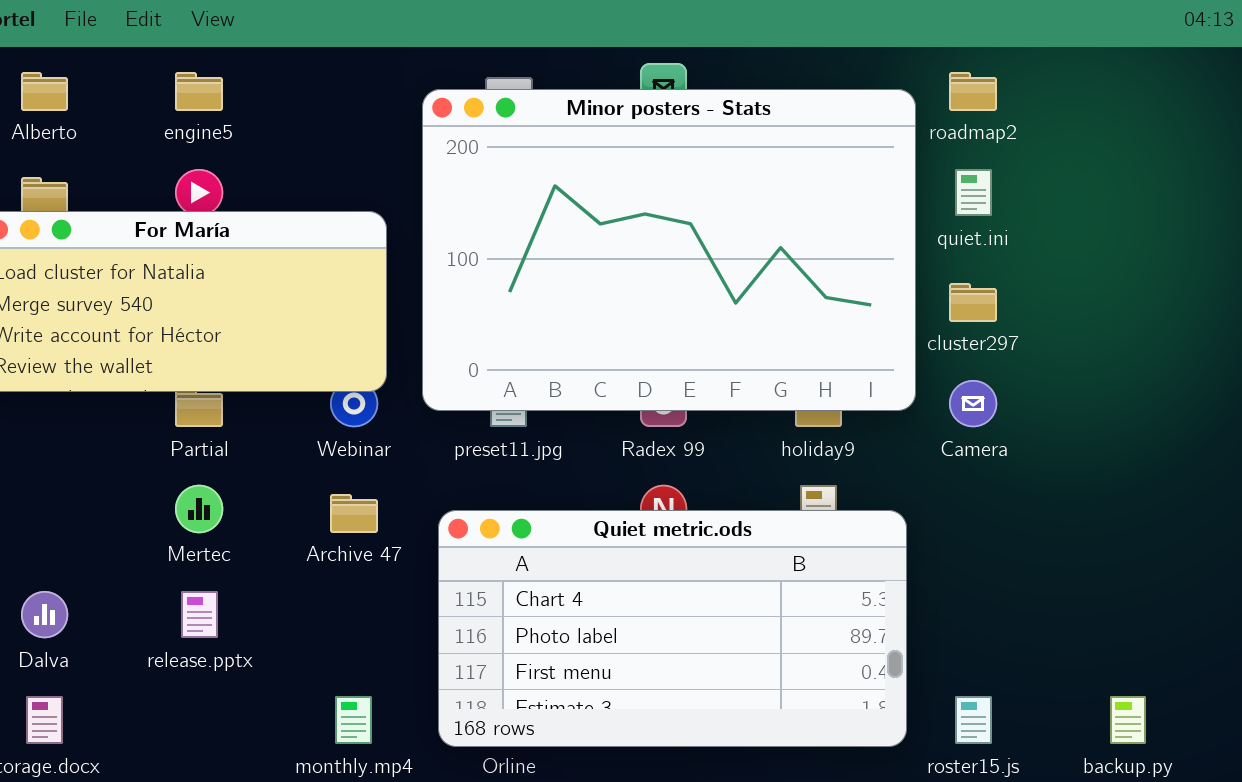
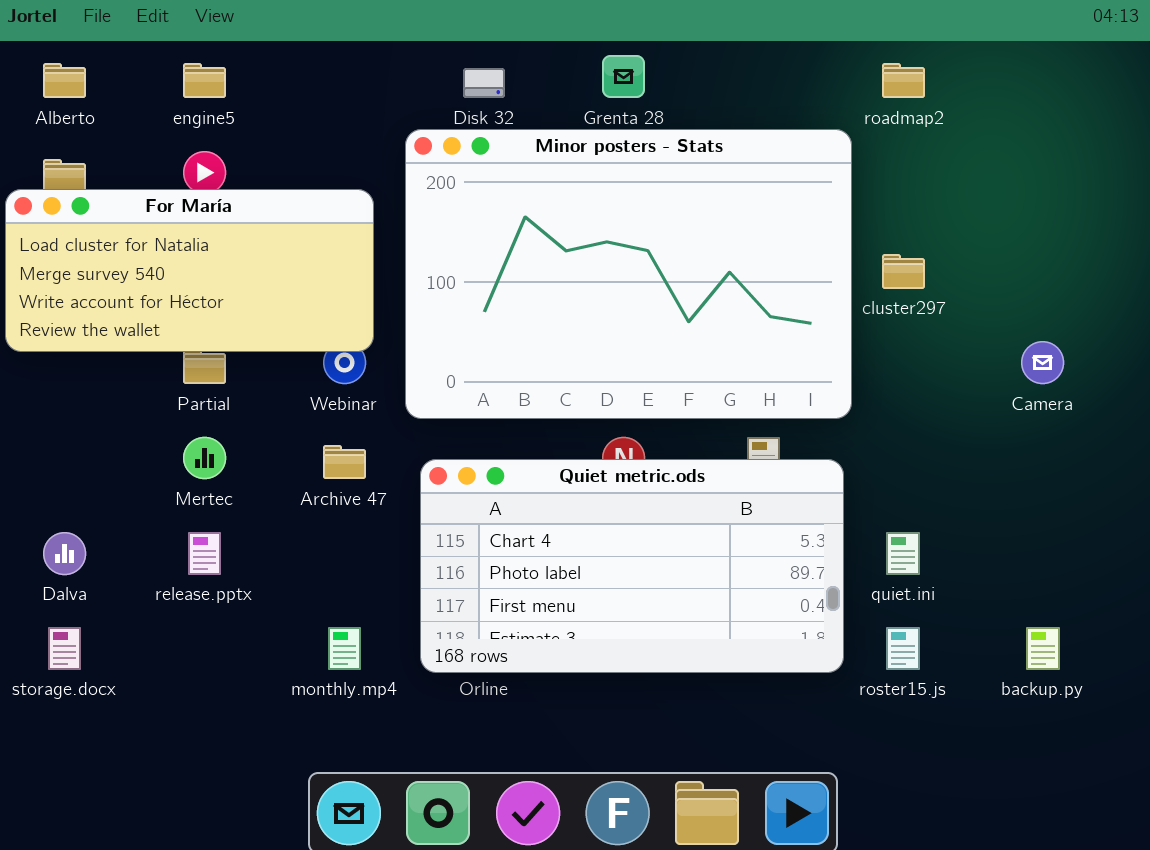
Minor posters - Stats: [422,89,916,411] -> [405,129,852,419], moved
quiet.ini: [955,169,992,216] -> [886,532,920,575], moved
Camera: [949,380,997,427] -> [1021,341,1064,384], moved

